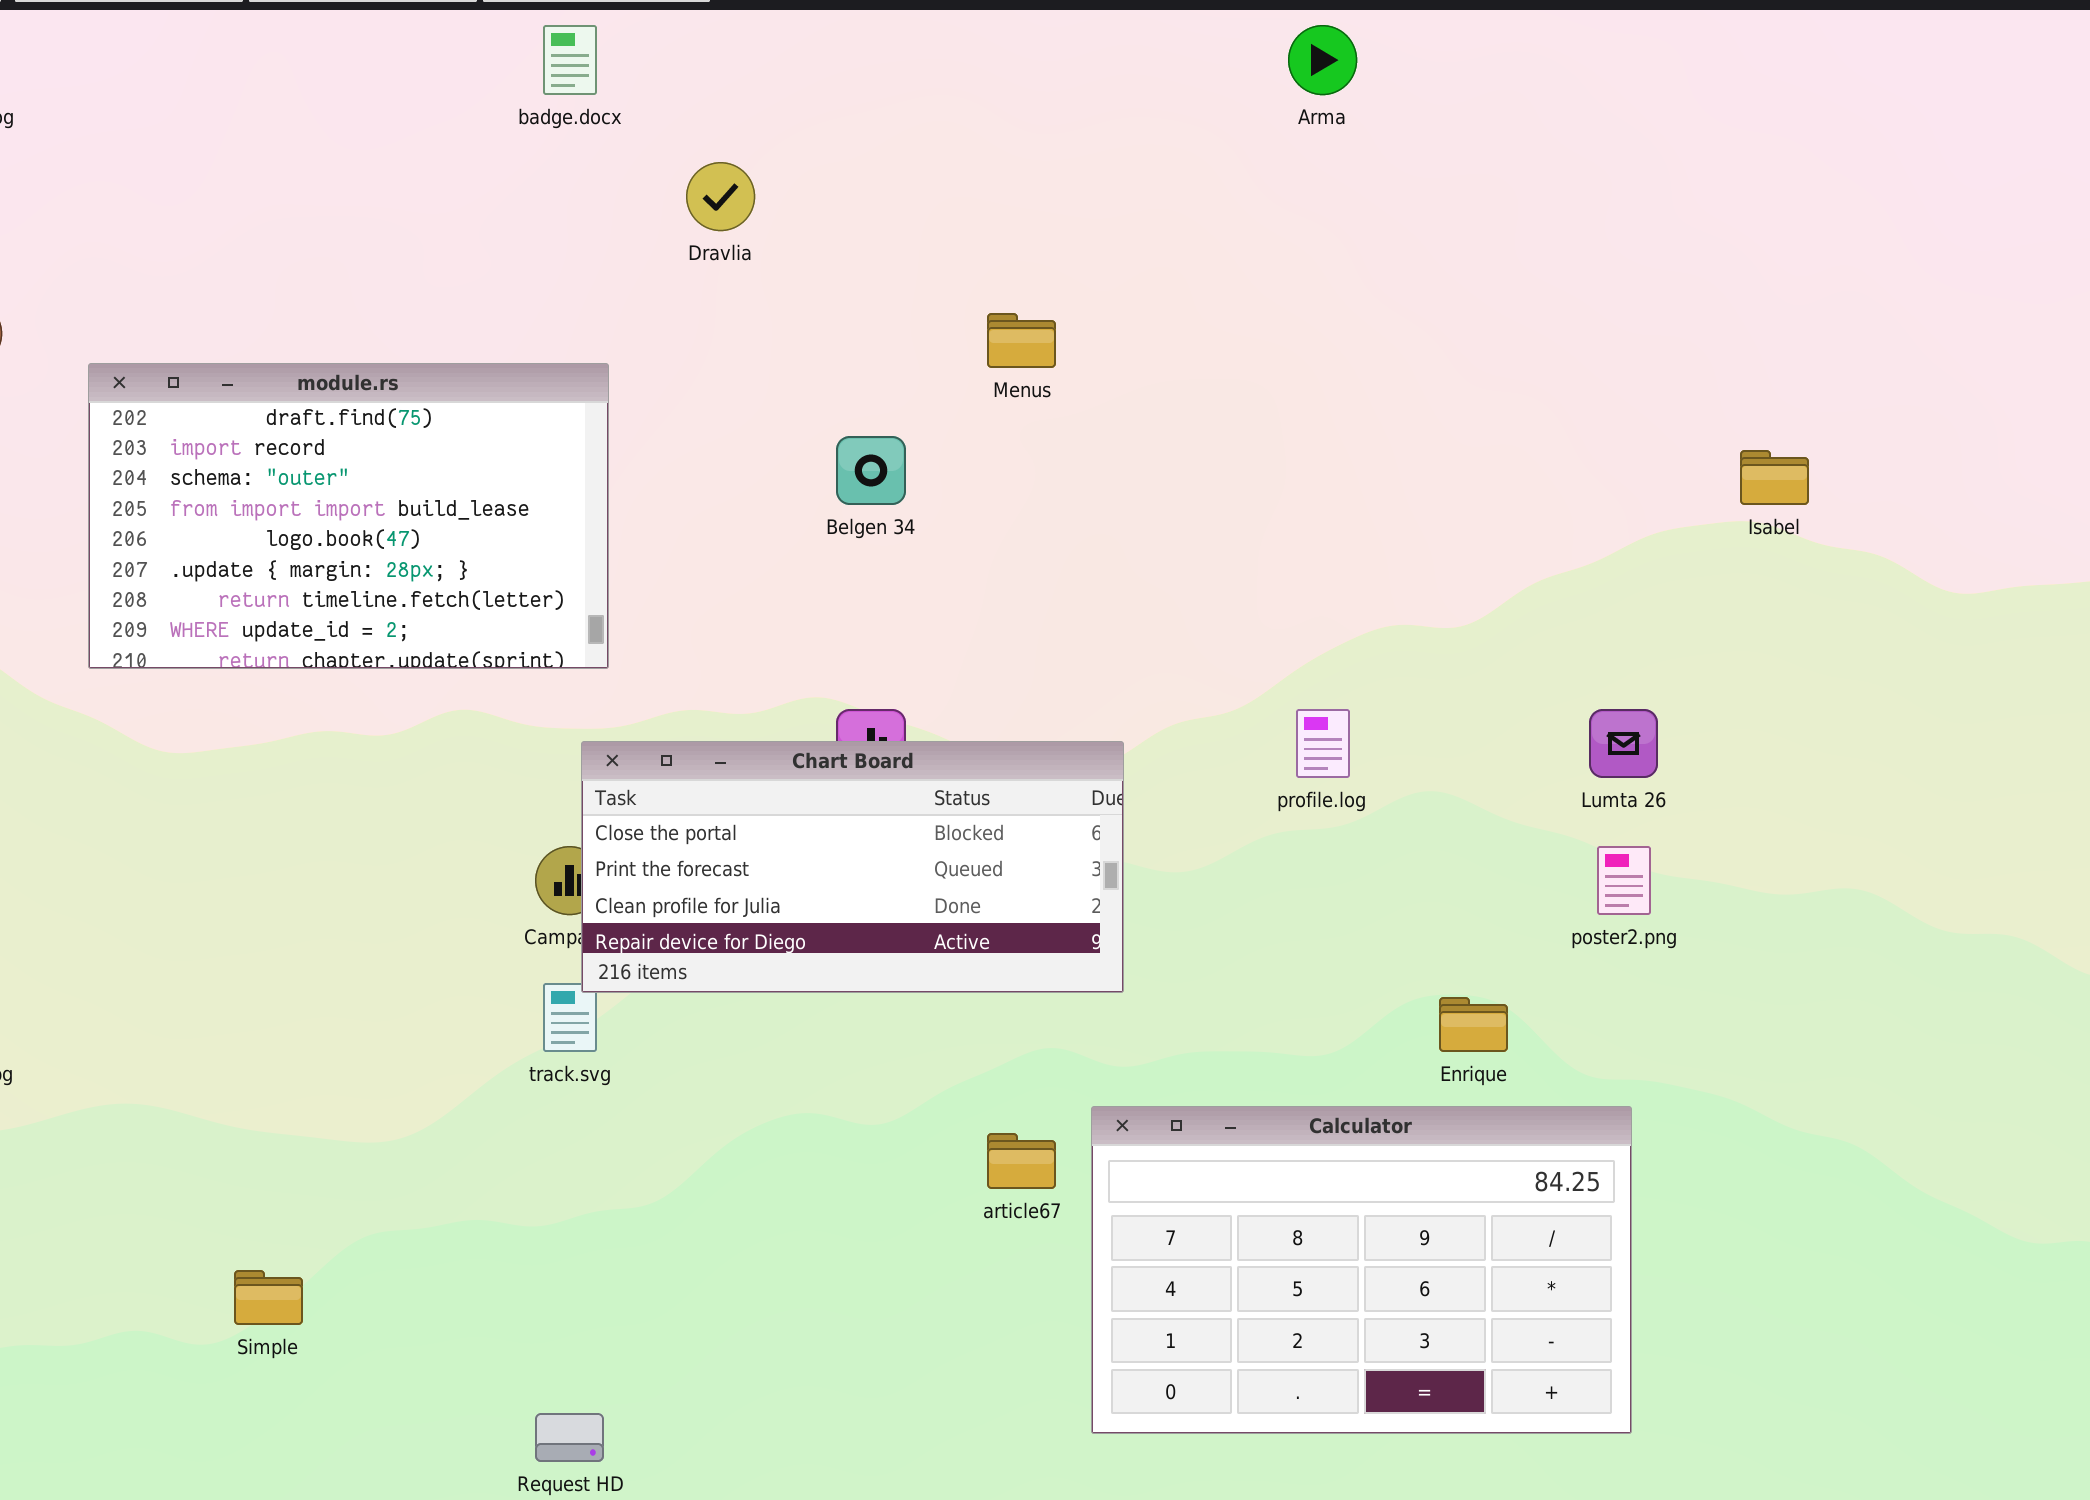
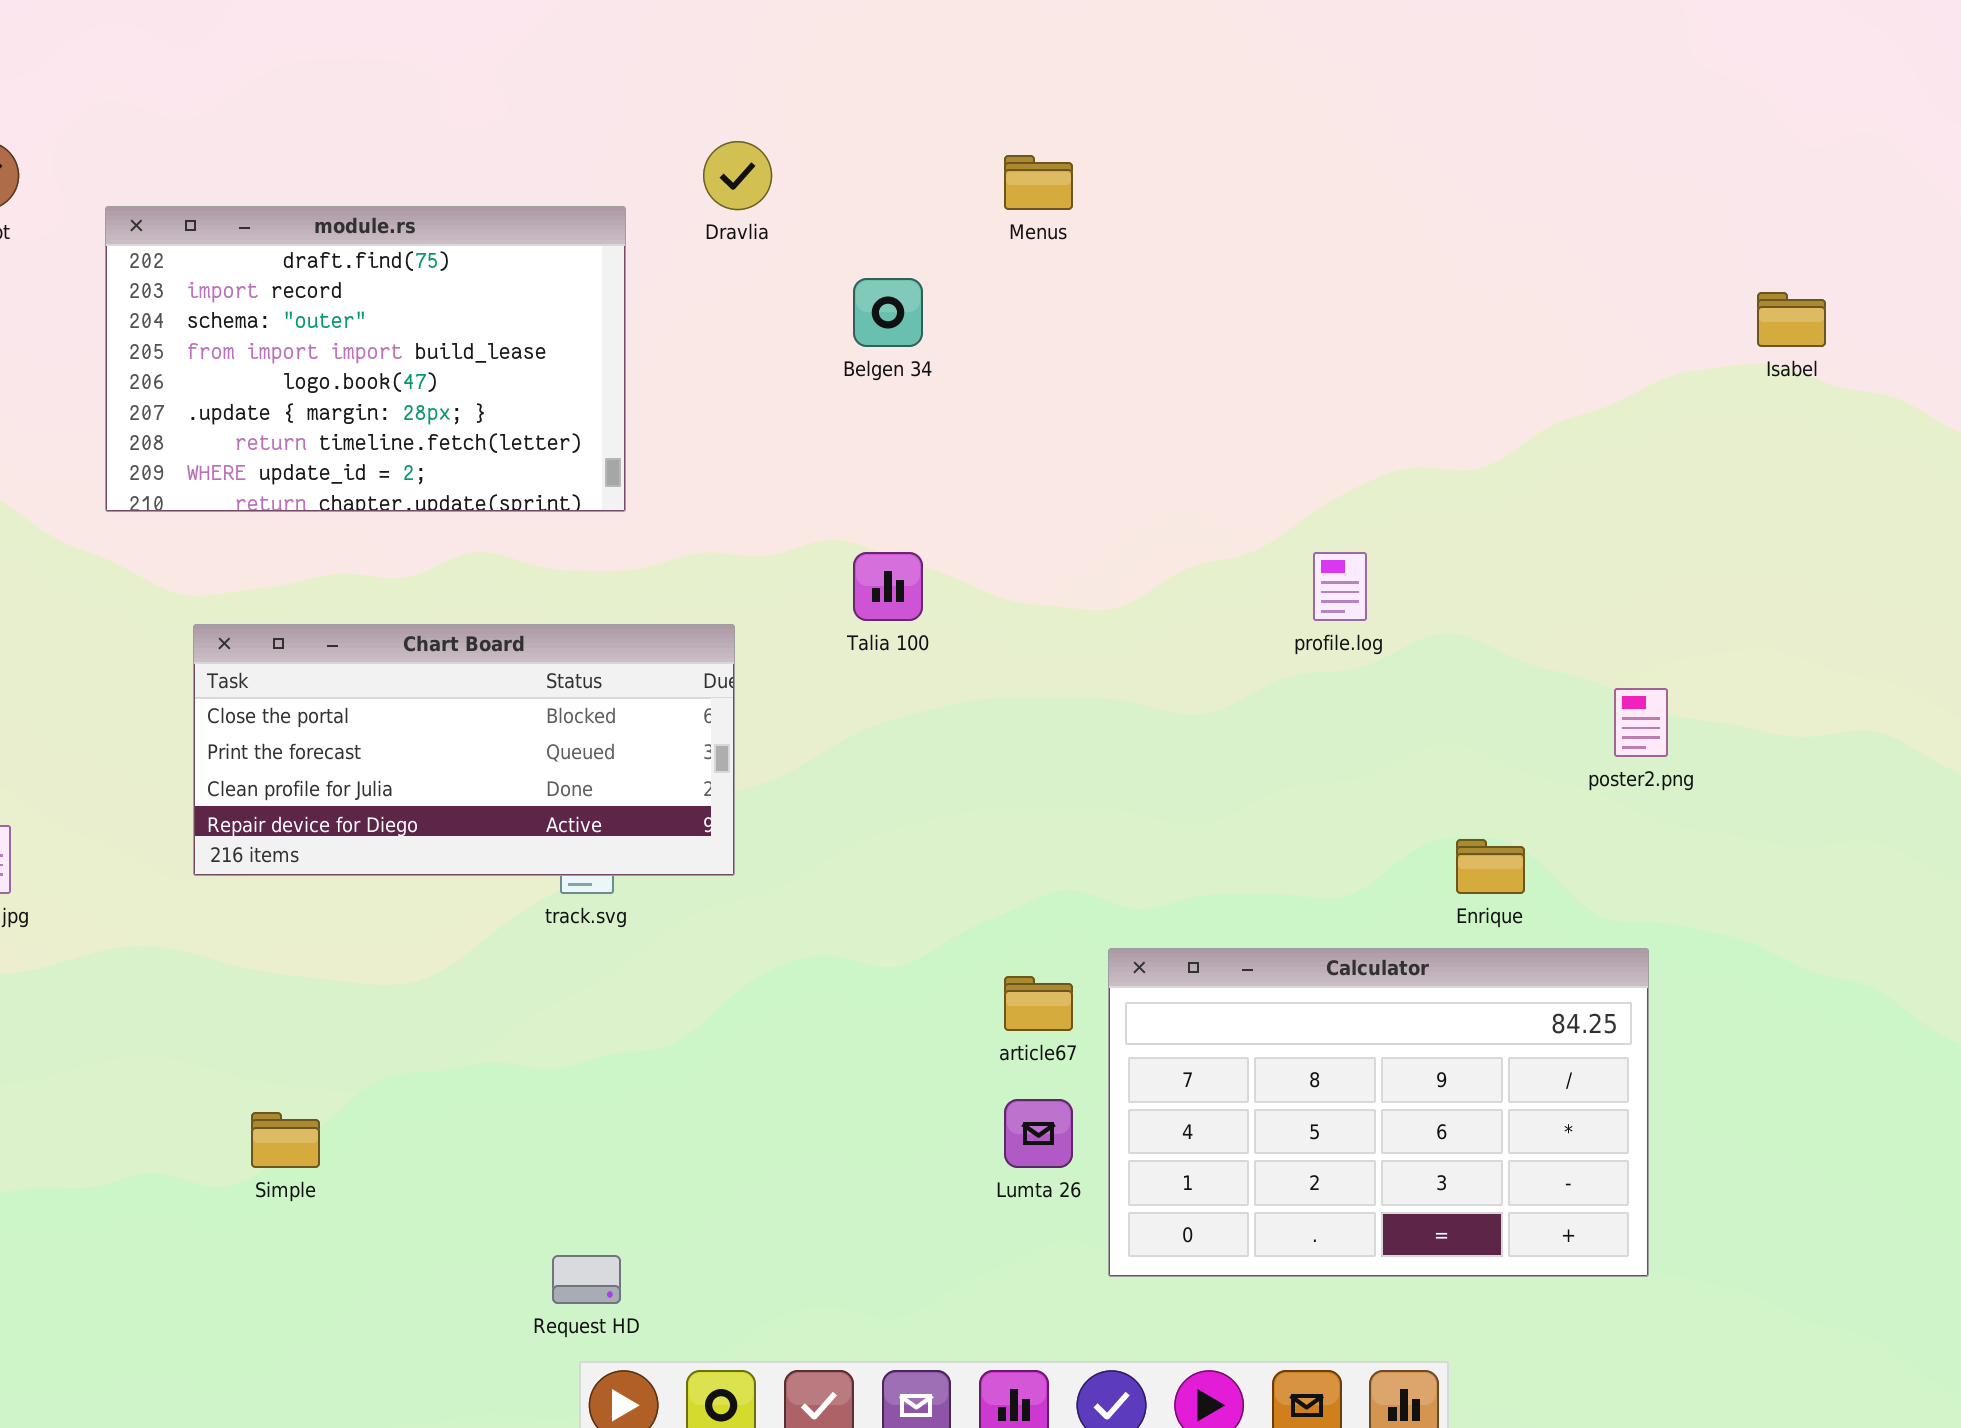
Dravlia: [686,162,755,231] -> [703,141,772,210], moved
Lumta 26: [1589,709,1658,778] -> [1004,1099,1073,1168], moved
Chart Board: [581,741,1124,993] -> [193,624,735,876], moved

